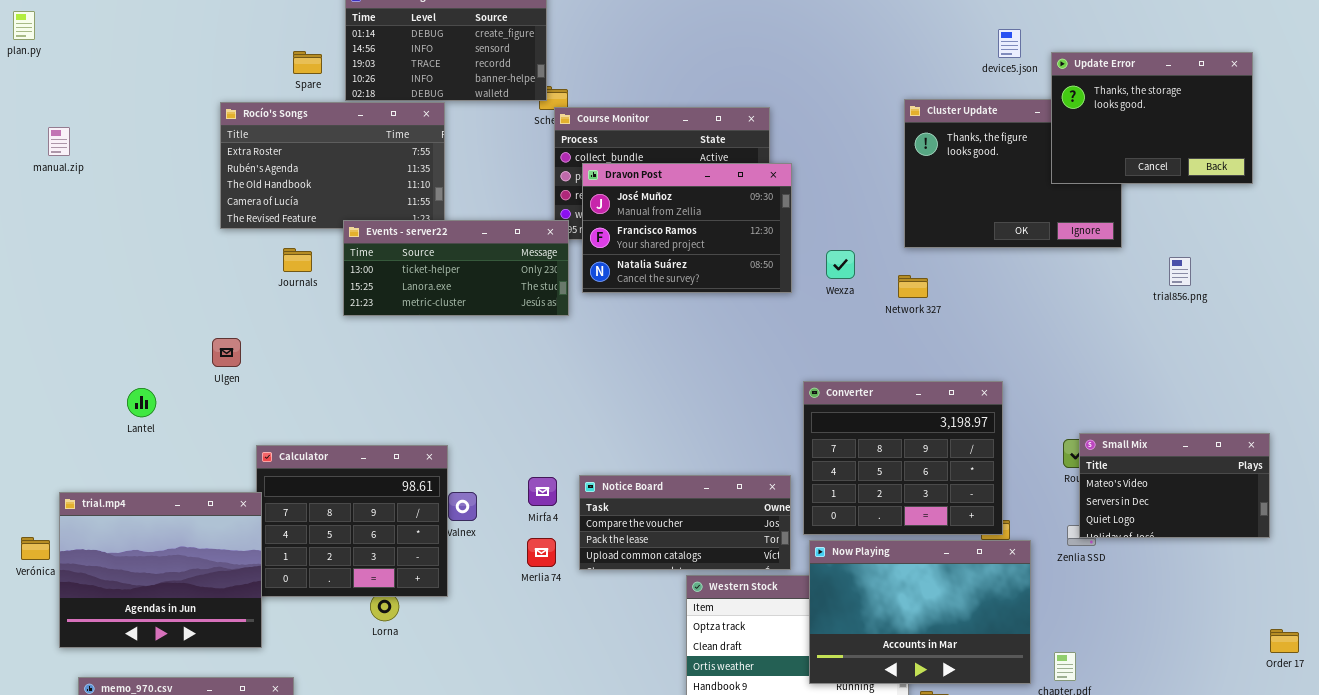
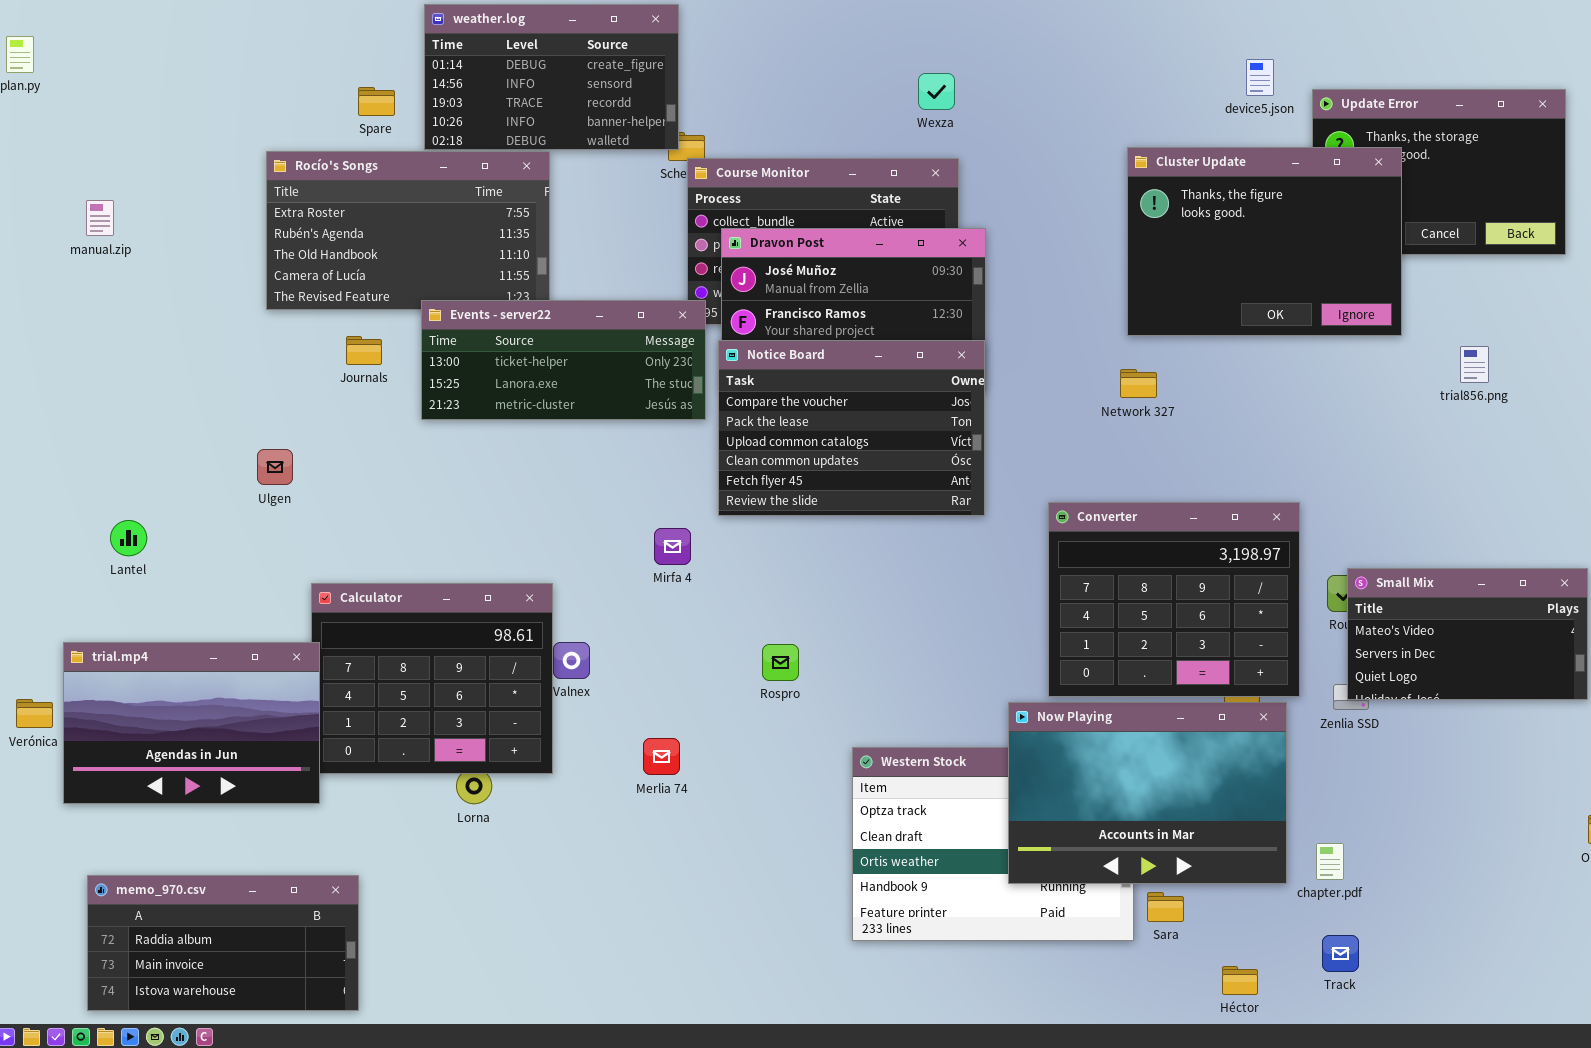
Cluster Update: [904,99,1122,248] -> [1127,147,1402,336], raised
manual.zip: [48,127,70,156] -> [86,200,114,236], moved
Wexza: [826,250,855,279] -> [918,73,955,110], moved
Converter: [803,381,1003,535] -> [1048,502,1300,697], moved
Lantel: [127,388,156,417] -> [110,520,147,556], moved
Notice Board: [579,475,791,570] -> [718,340,985,516], moved, resized
Mirfa 4: [528,477,557,506] -> [654,528,691,565], moved
trial.mp4: [59,492,262,648] -> [63,642,320,804], resized
Merlia 74: [527,538,556,567] -> [643,738,680,775], moved

